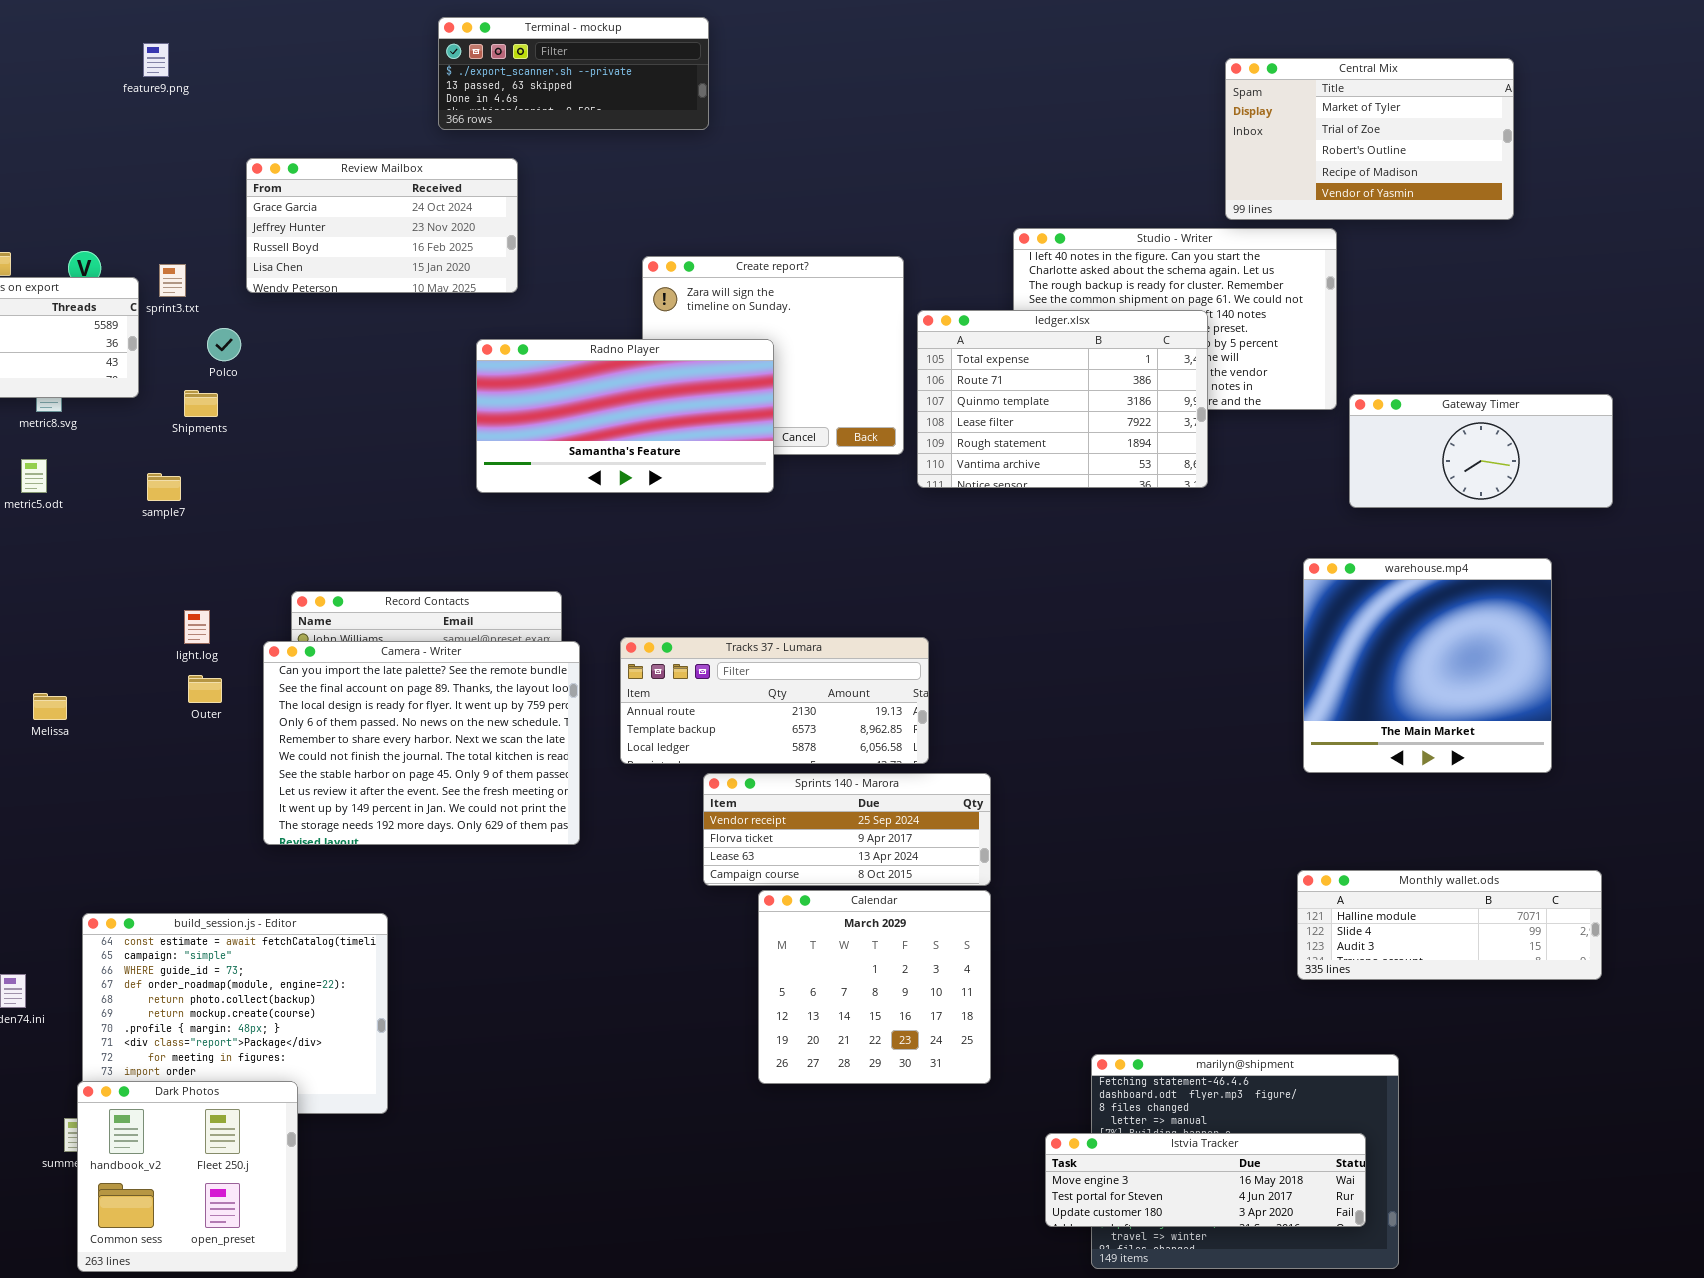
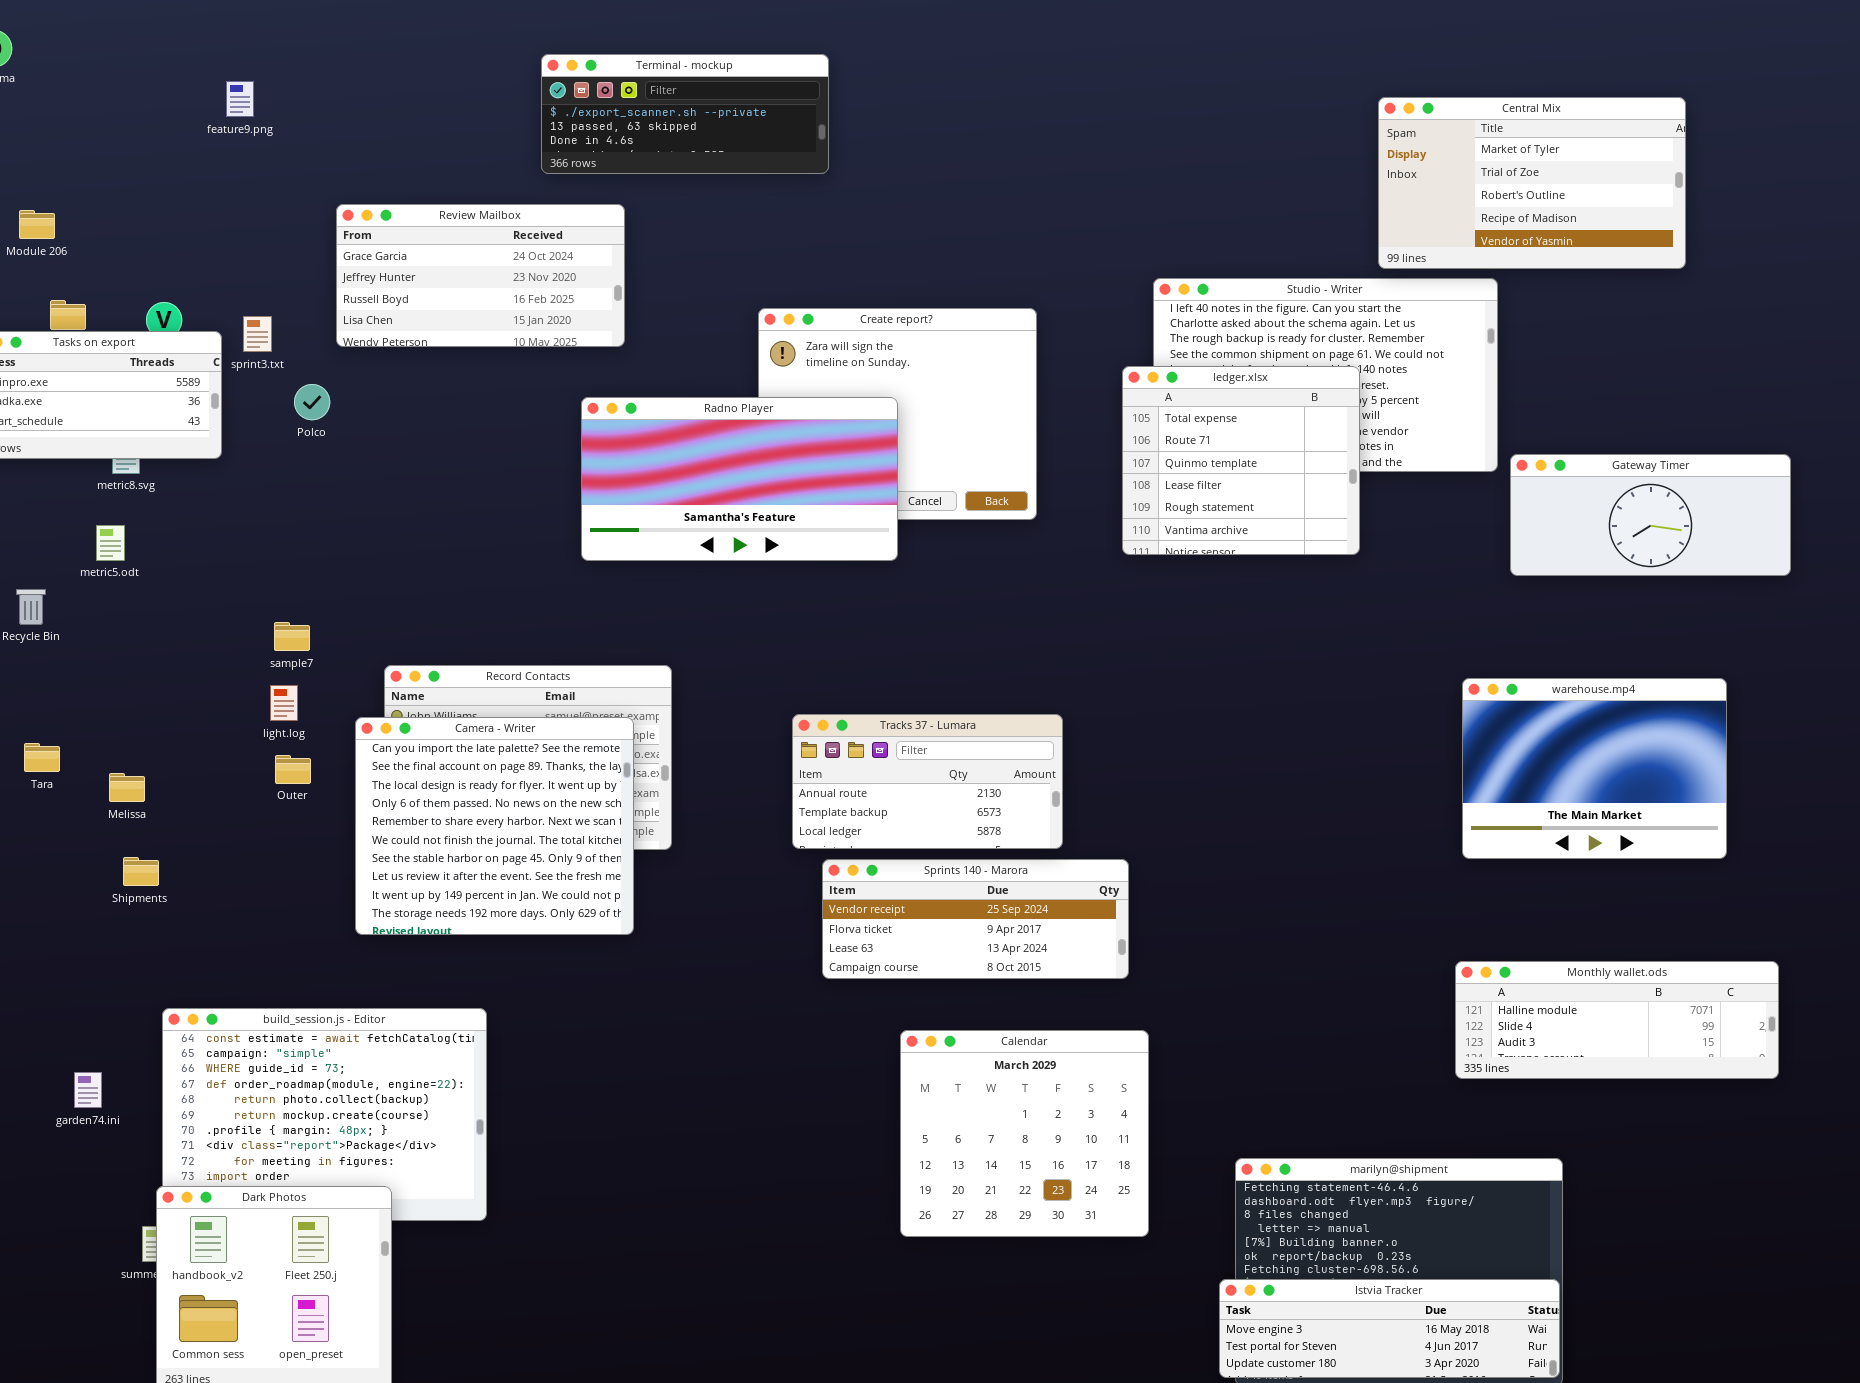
ledger.xlsx: [917,310,1208,488] -> [1122,366,1360,555], resized
Shipments: [184,390,218,417] -> [123,857,159,886], moved
sample7: [147,473,181,501] -> [274,622,310,651], moved
warehouse.mp4: [1303,558,1552,773] -> [1462,678,1727,859], resized
Tracks 37 - Lumara: [620,637,929,764] -> [792,714,1063,849], resized
Camera - Writer: [263,641,580,845] -> [355,717,634,935], resized
Calendar: [758,890,991,1084] -> [900,1030,1149,1237], moved
Istvia Tracker: [1045,1133,1366,1227] -> [1219,1279,1560,1378], moved

